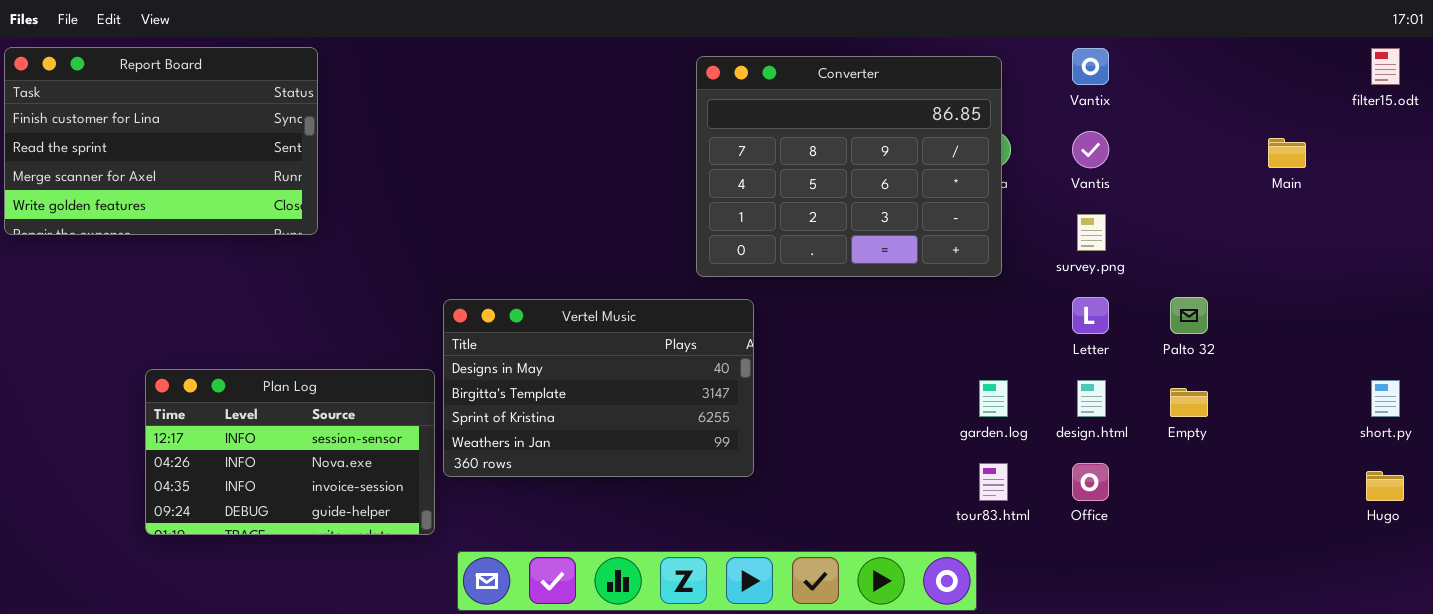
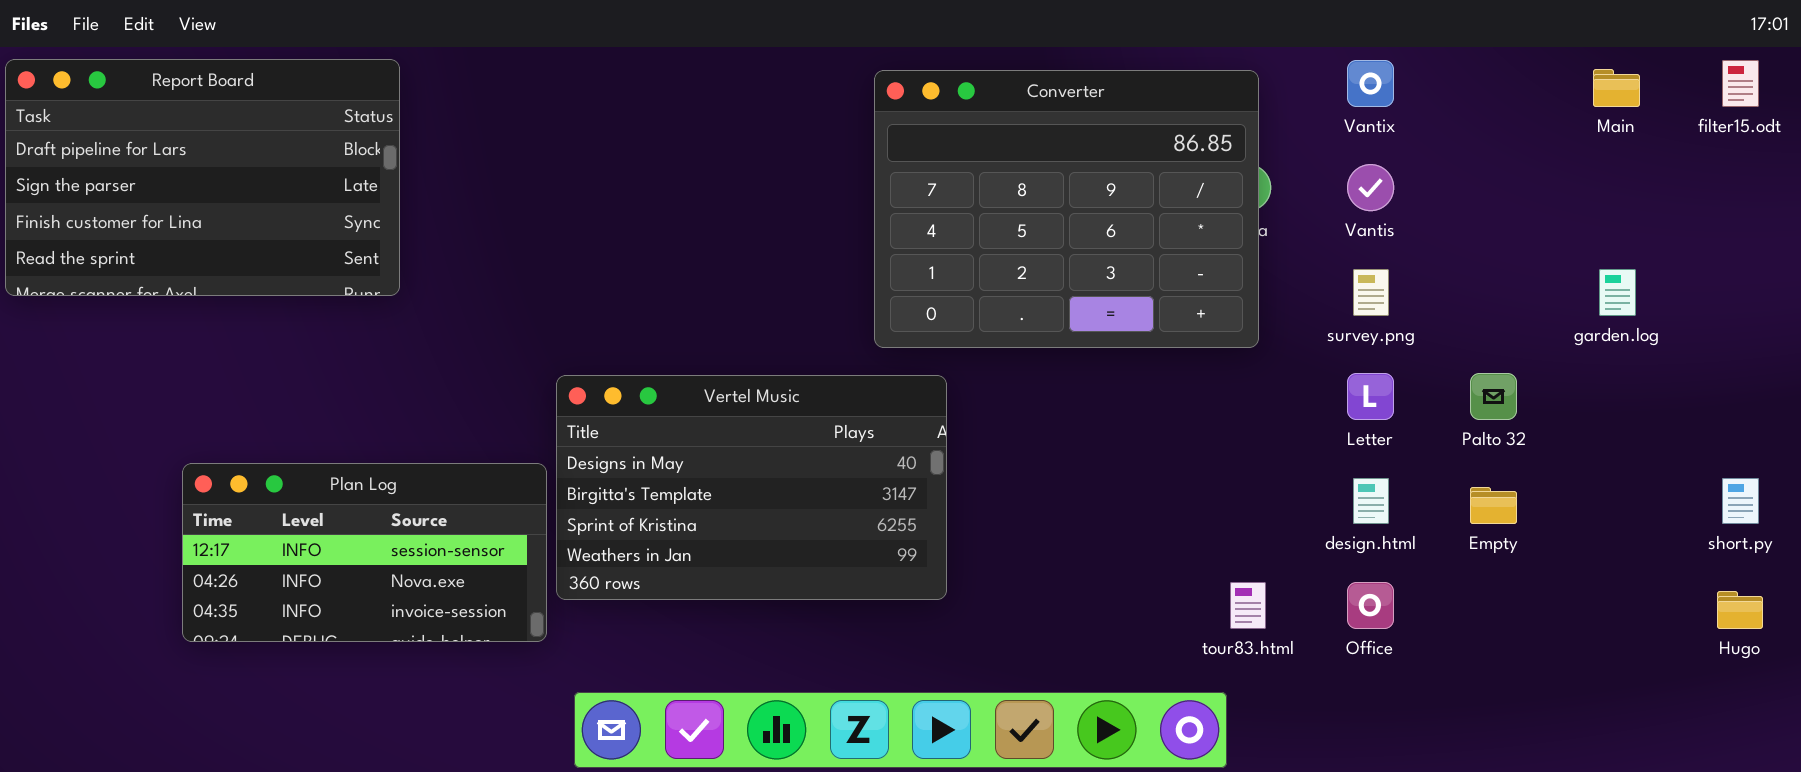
Report Board: [4,47,318,235] -> [5,59,400,296], scrolled up 2 rows
Main: [1268,138,1306,168] -> [1593,69,1640,107], moved
Plan Log: [145,369,435,535] -> [182,463,547,642], resized
garden.log: [979,380,1008,417] -> [1599,269,1636,316], moved

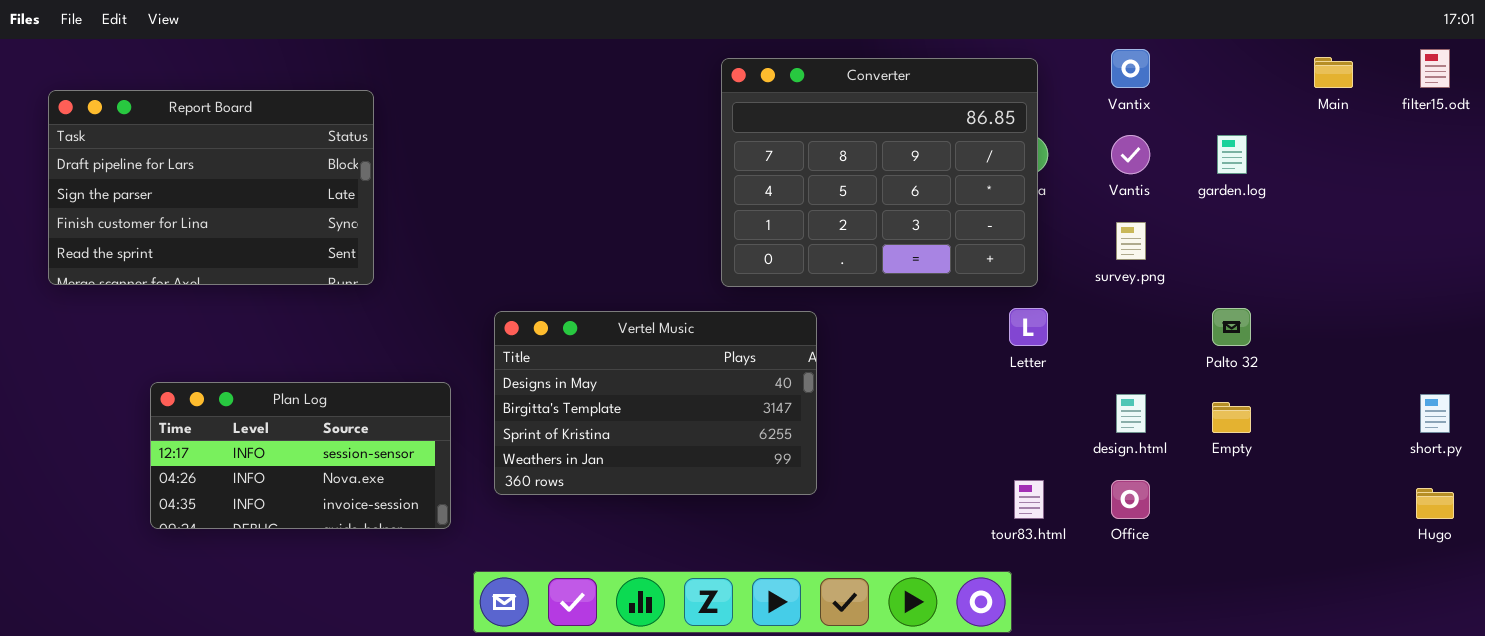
Report Board: [5,59,400,296] -> [48,90,374,285], moved
garden.log: [1599,269,1636,316] -> [1217,135,1247,174], moved
Letter: [1347,373,1394,420] -> [1009,308,1048,346], moved
Vertel Music: [556,375,947,600] -> [494,311,817,495], moved

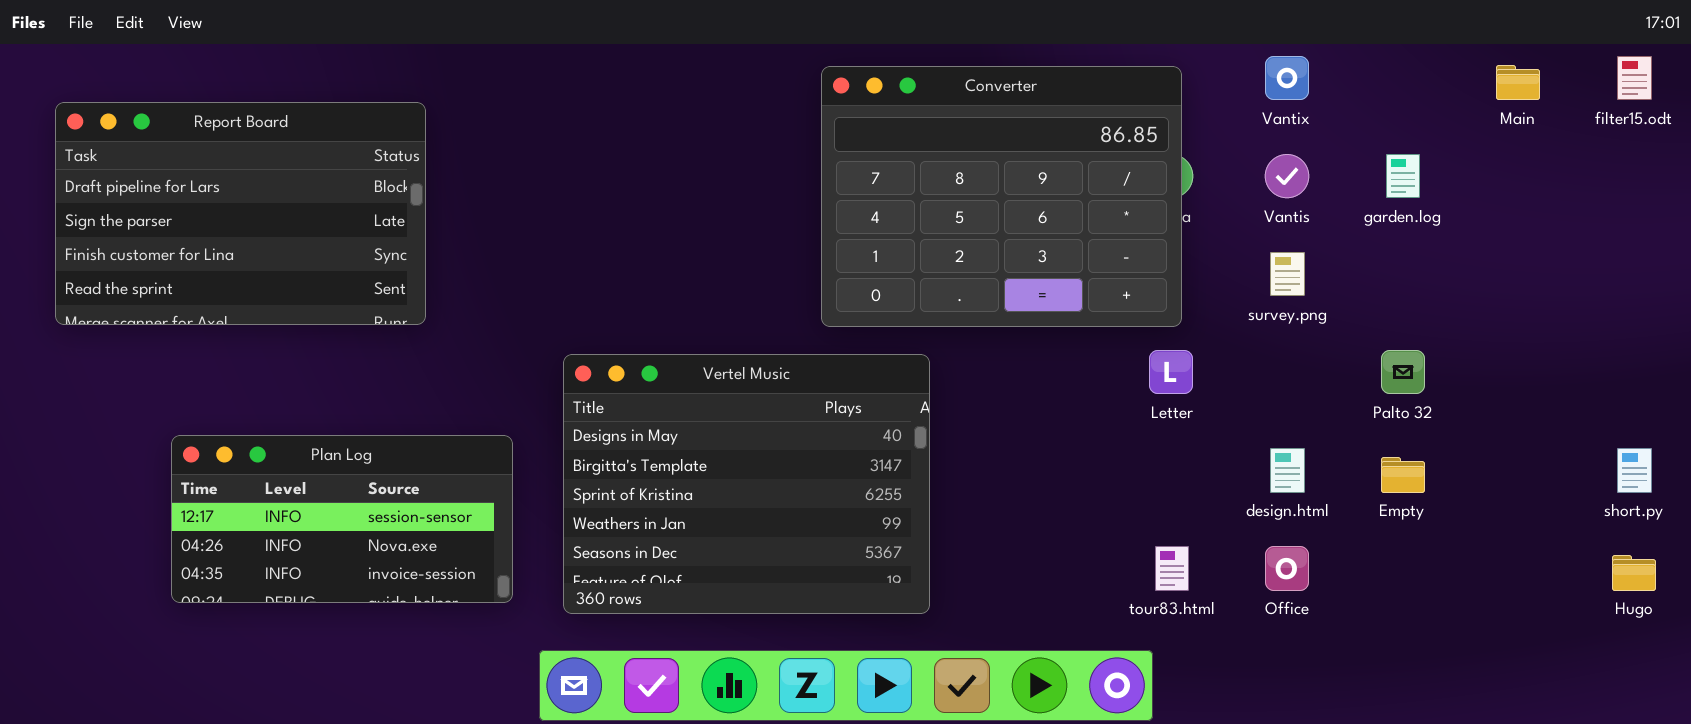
Vertel Music: [494,311,817,495] -> [563,354,930,614], resized

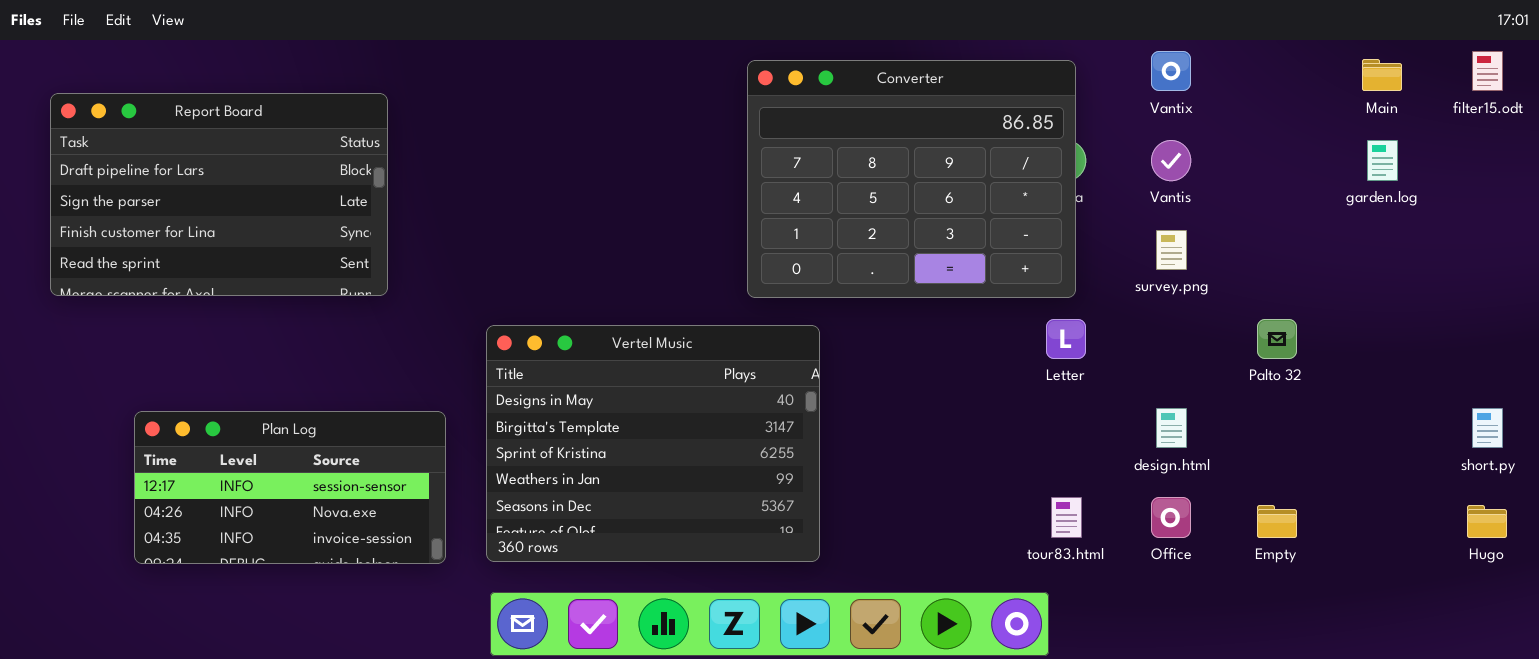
garden.log: [1386,154,1420,198] -> [1367,140,1398,181], moved
Vertel Music: [563,354,930,614] -> [486,325,820,562], moved
Plan Log: [171,435,513,603] -> [134,411,446,564], moved
Empty: [1381,457,1425,493] -> [1257,505,1297,538], moved

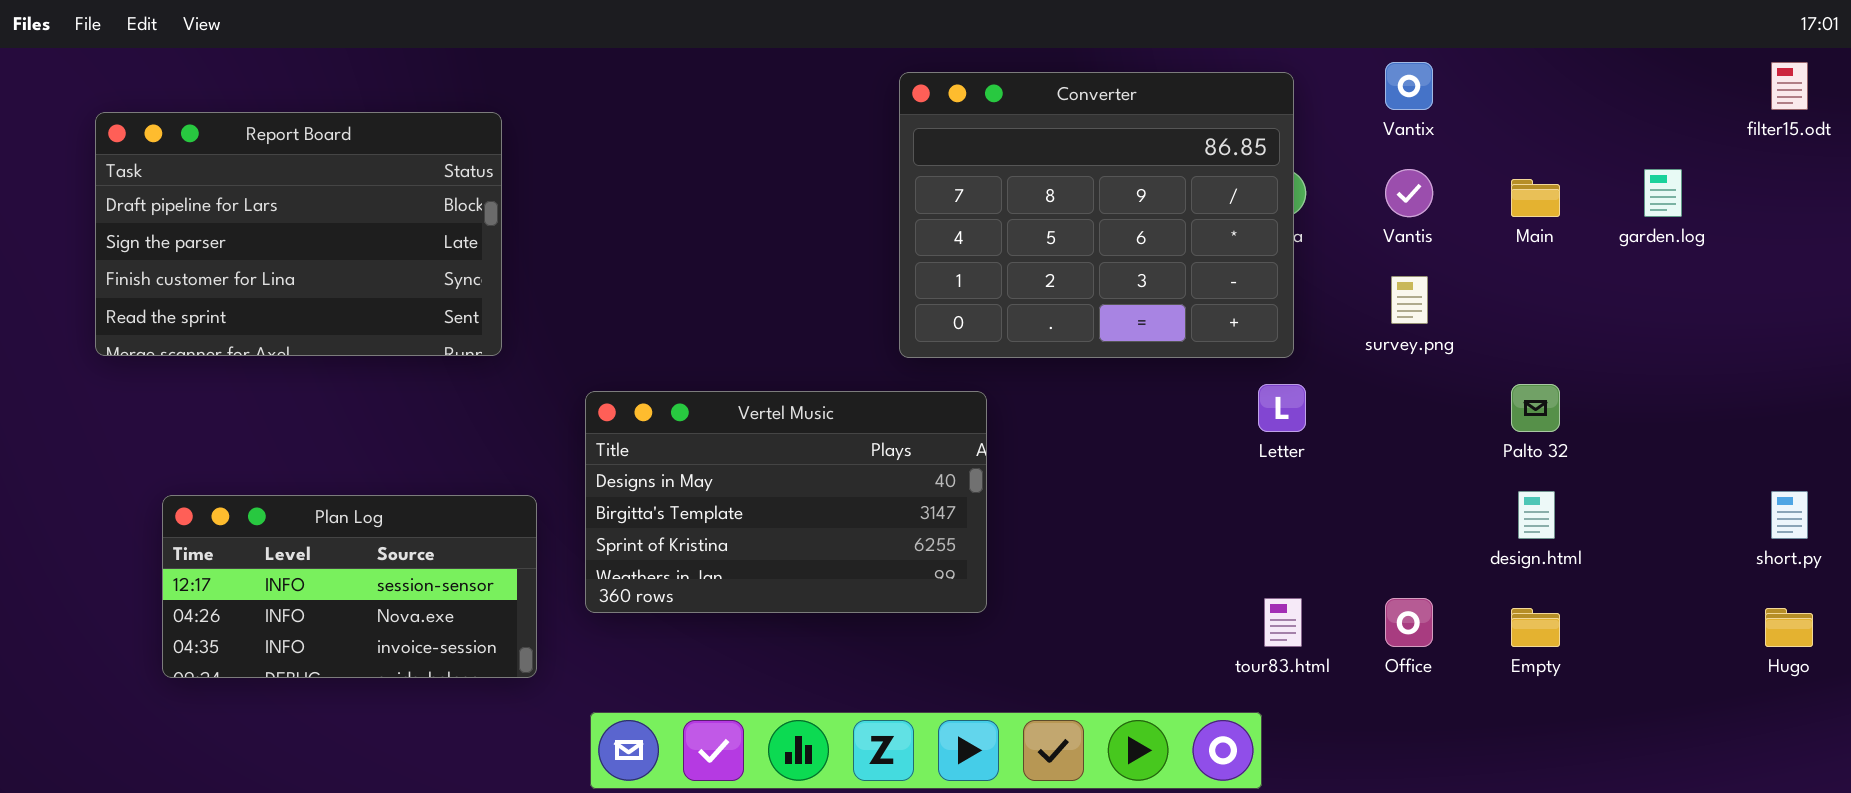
Main: [1362,59,1402,91] -> [1511,179,1560,217], moved
Report Board: [50,93,388,296] -> [95,112,502,356], moved
Vertel Music: [486,325,820,562] -> [585,391,987,613], resized
design.html: [1156,408,1187,448] -> [1518,491,1555,539], moved

